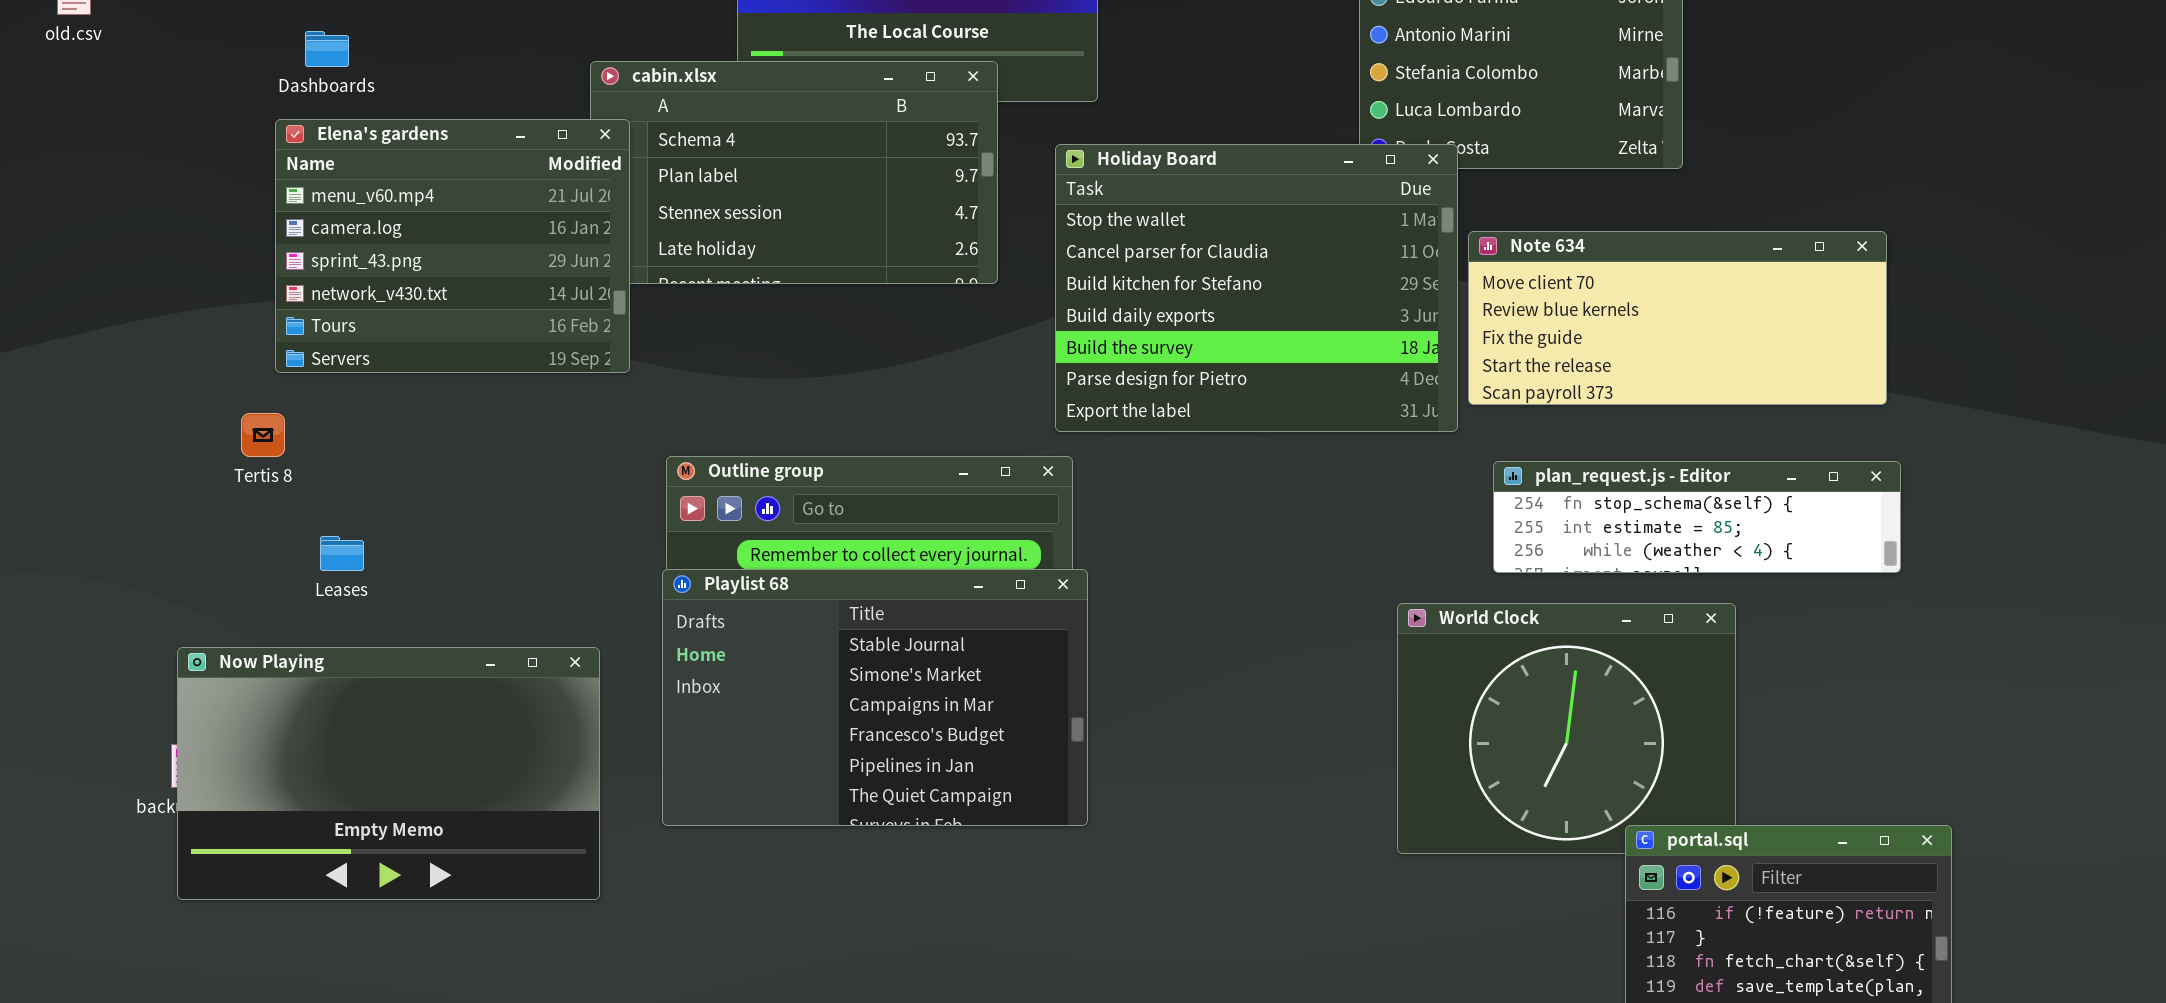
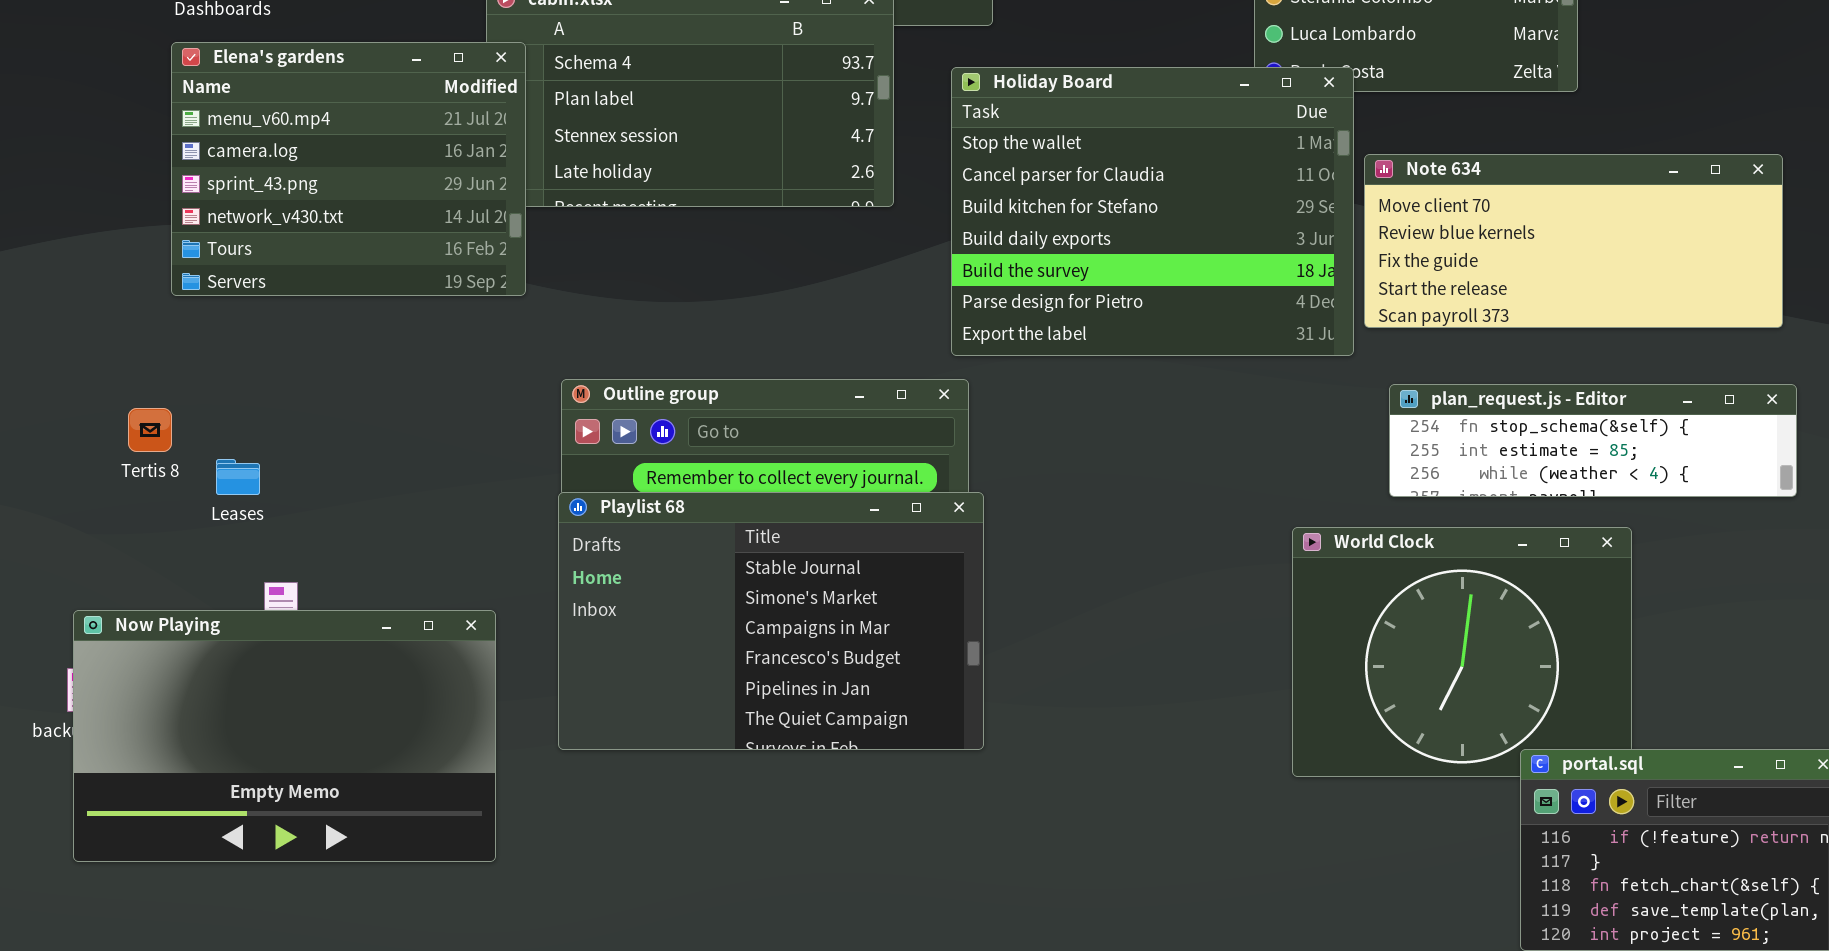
Tertis 8: [241,413,285,457] -> [128,408,172,452], moved
Now Playing: [177,647,600,900] -> [73,610,496,862], moved

